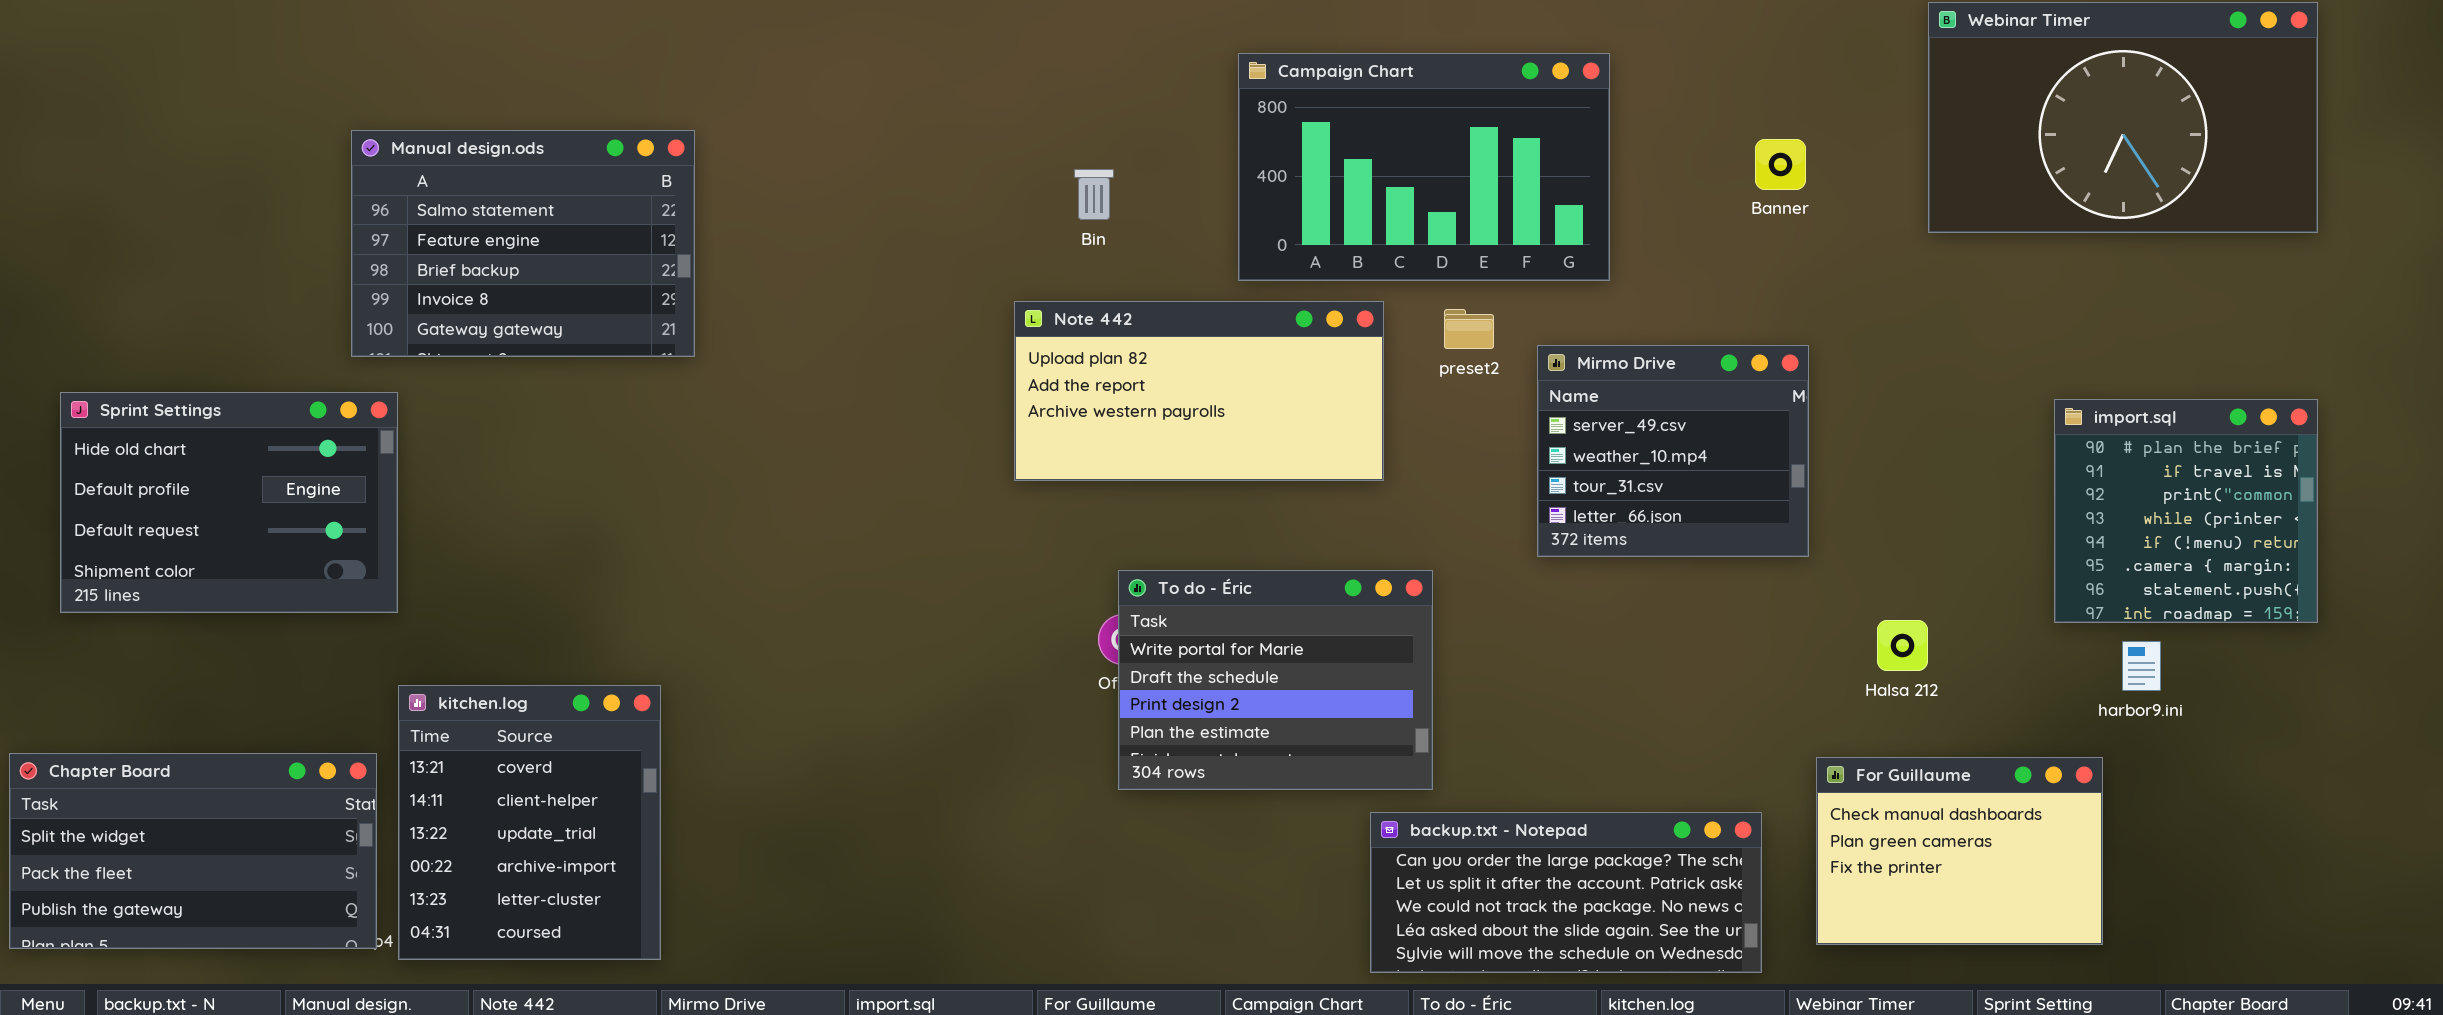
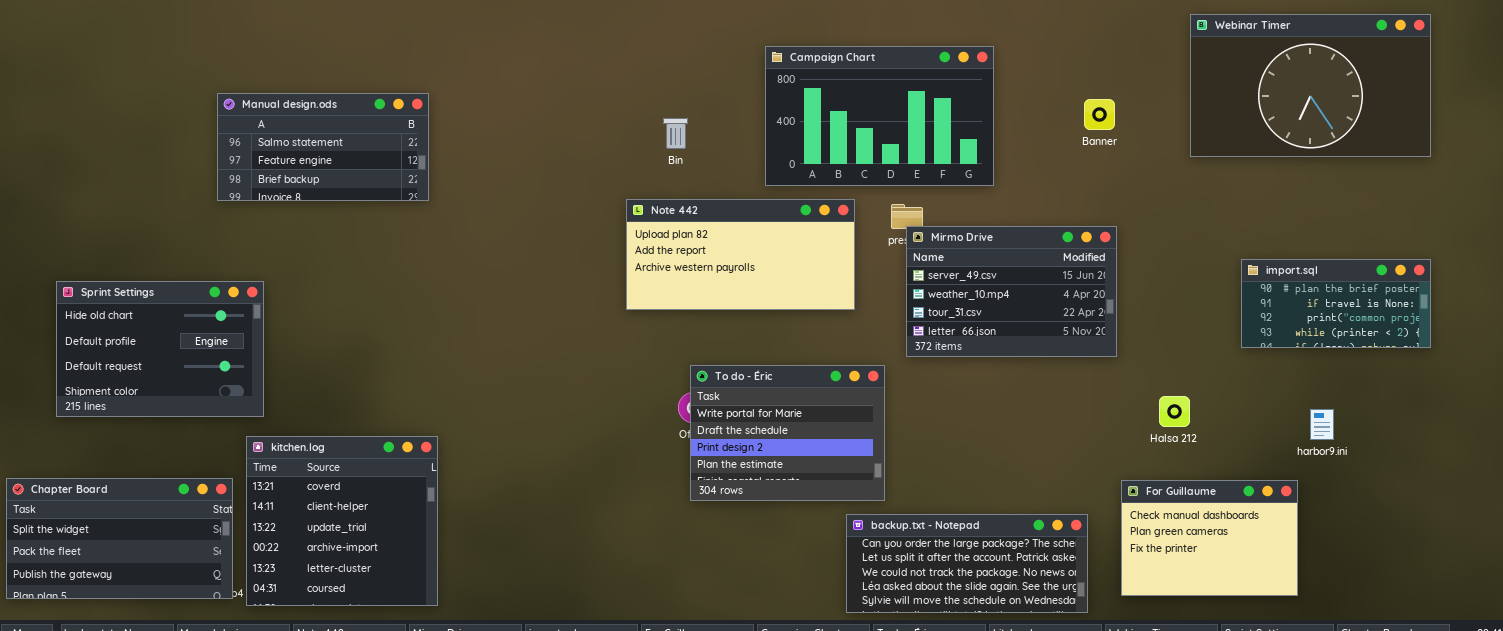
Manual design.ods: [351,130,695,357] -> [217,93,429,201], resized
Mirmo Drive: [1537,345,1809,557] -> [906,226,1117,357], resized
Sprint Settings: [60,392,398,613] -> [56,281,264,417], moved
import.sql: [2054,399,2318,623] -> [1241,259,1431,348], resized
kitchen.log: [398,685,661,960] -> [246,436,438,606], resized

